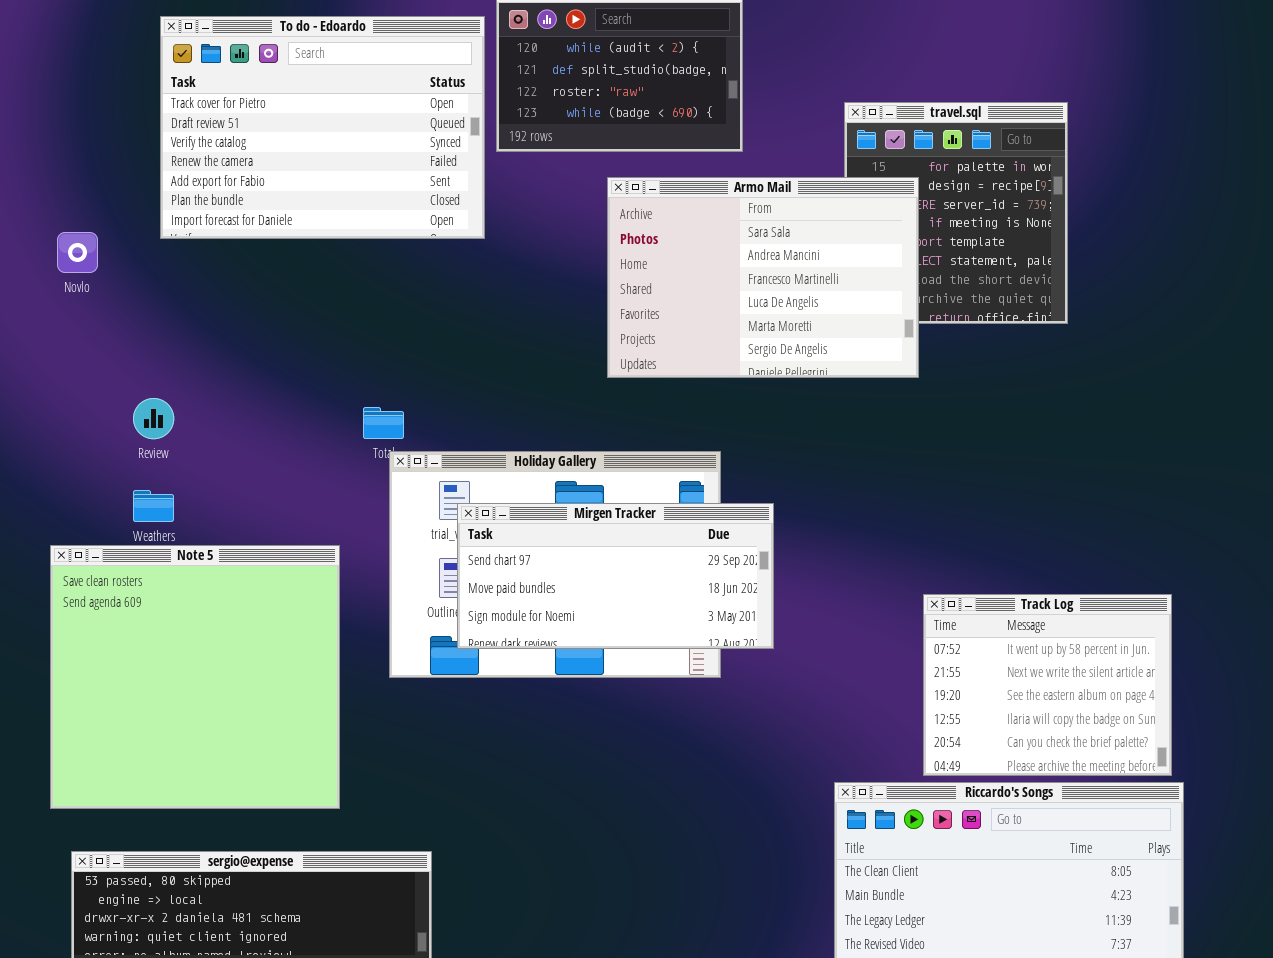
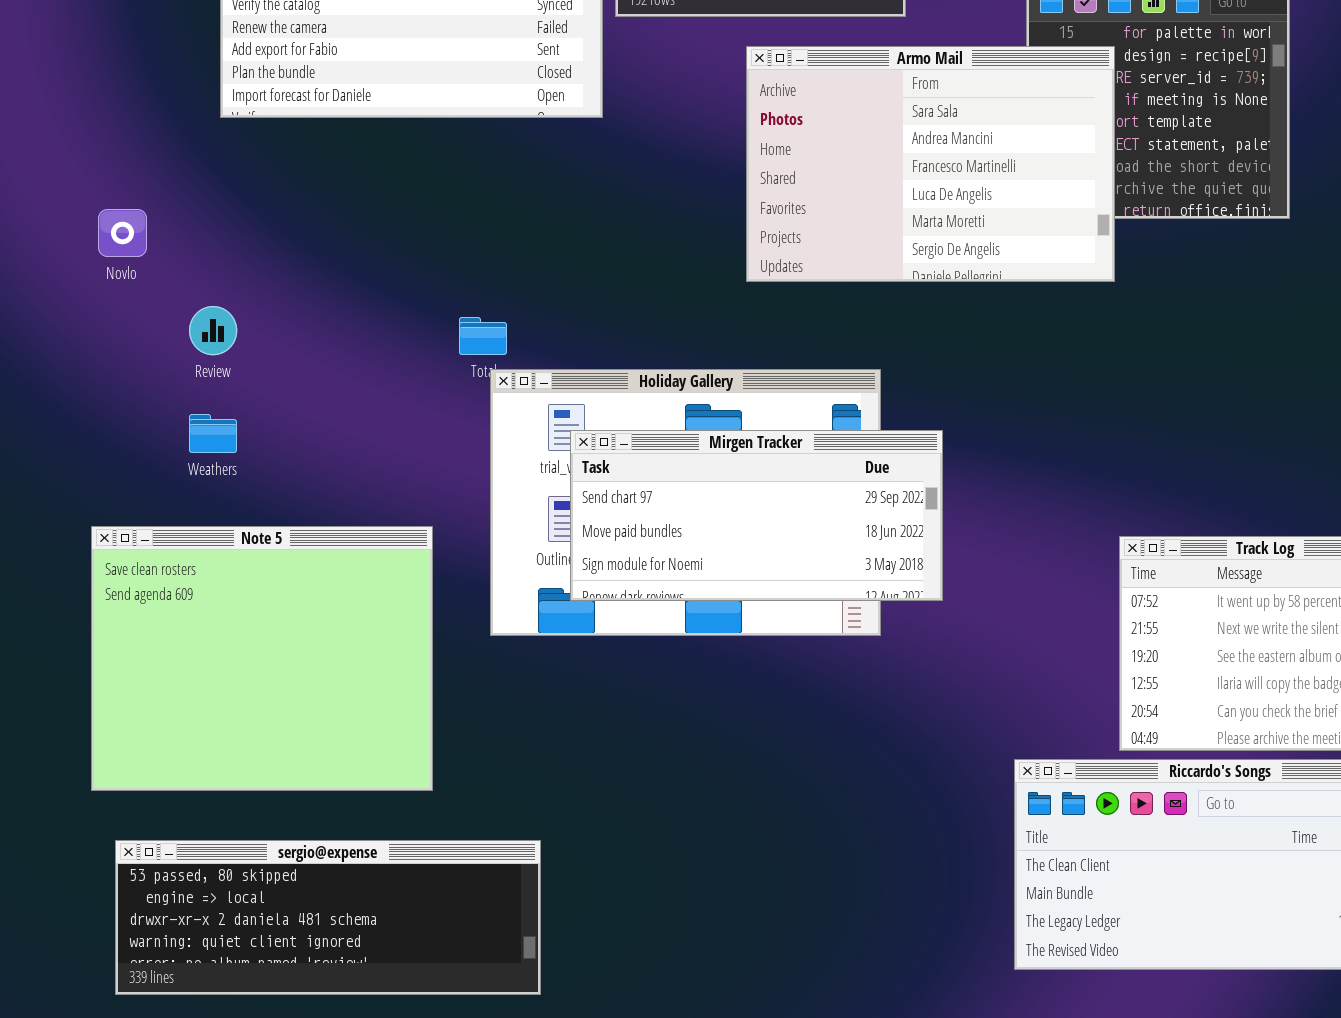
Novlo: [57,232,98,273] -> [98,209,147,257], moved
Note 5: [50,545,340,809] -> [91,526,433,791], resized

